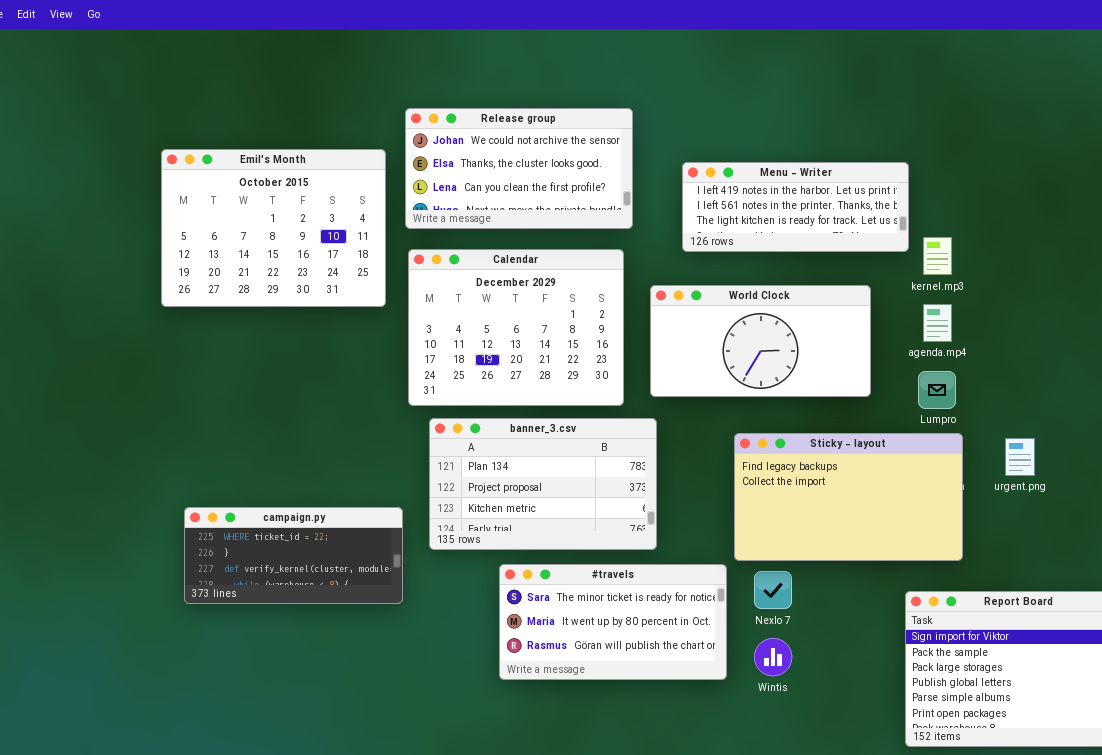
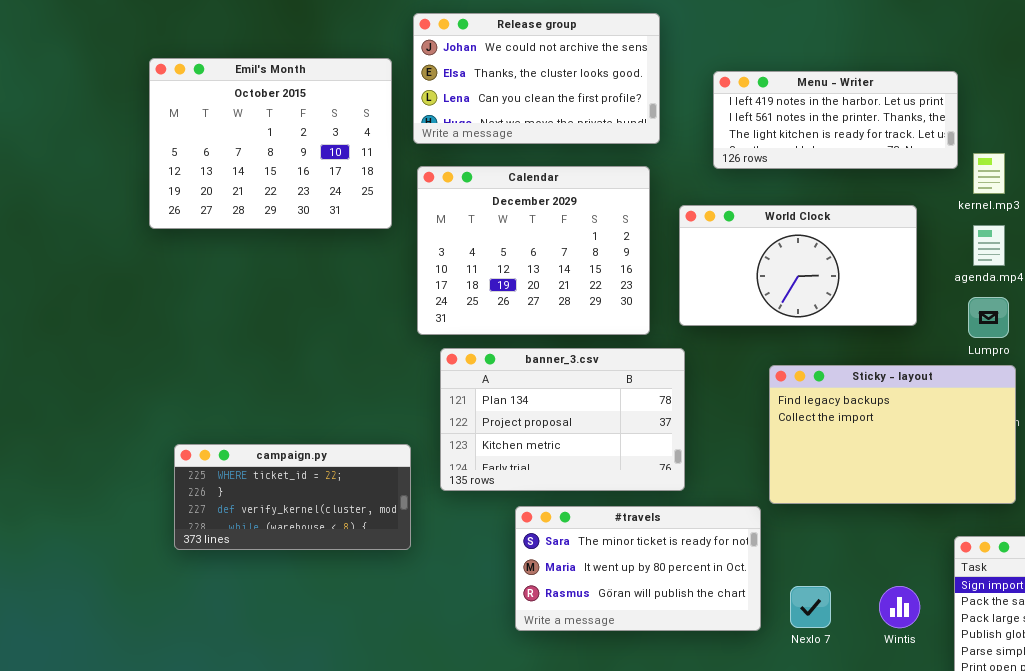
Nexlo 7: [754,571,792,609] -> [790,586,831,628], moved
Wintis: [754,638,792,676] -> [879,586,920,628], moved

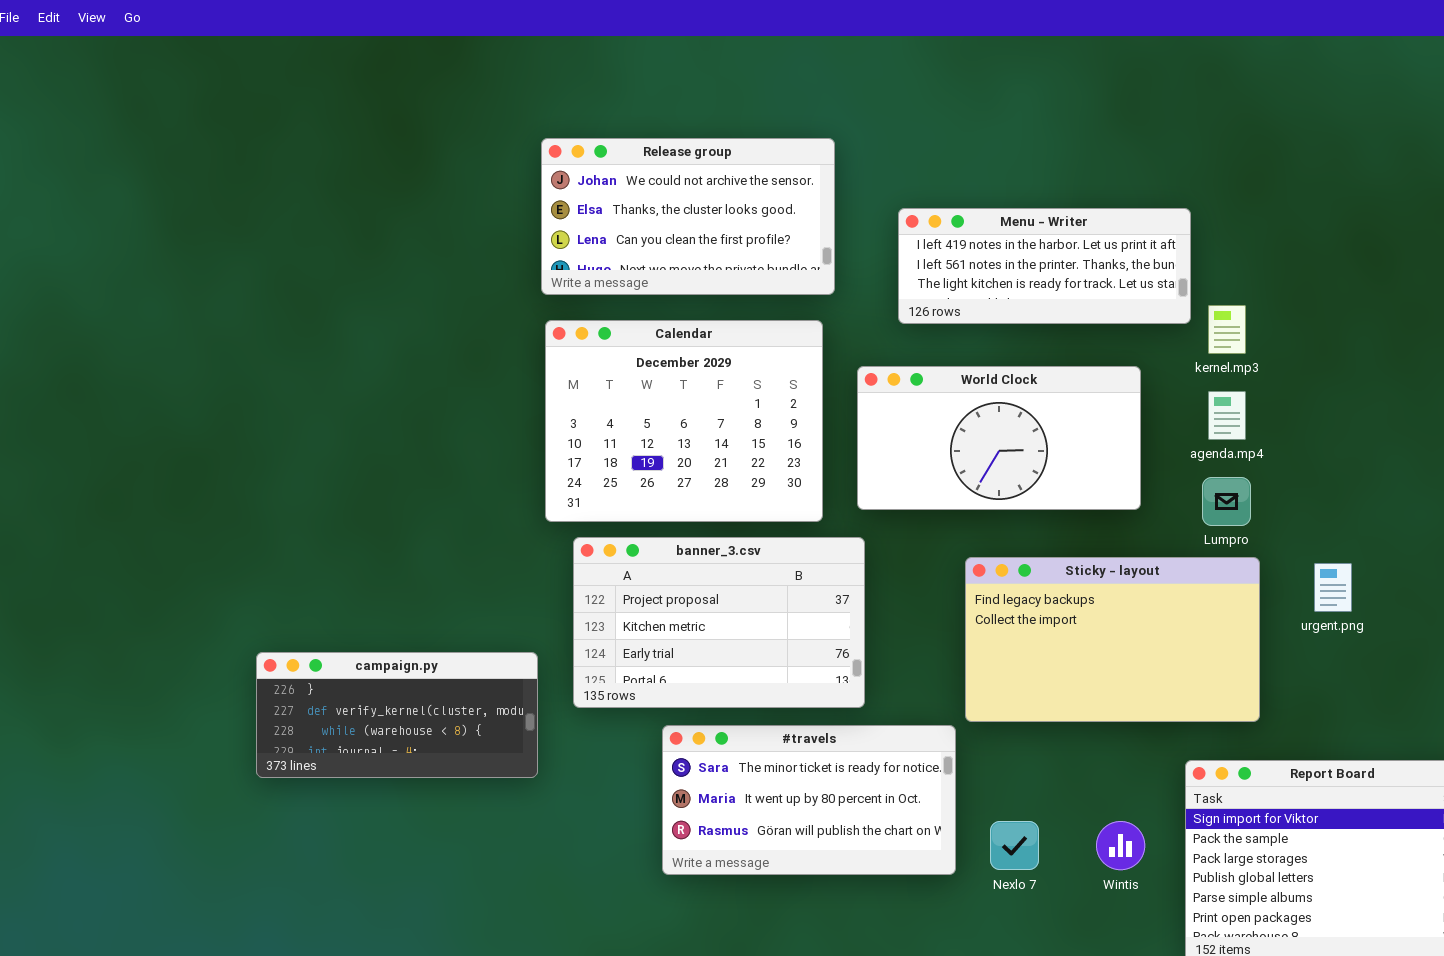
Emil's Month: [149,58,392,229] -> none, closed
banner_3.csv: [440,348,685,491] -> [573,537,865,708], scrolled down 1 row
campaign.py: [174,444,411,550] -> [256,652,538,778], scrolled down 1 row

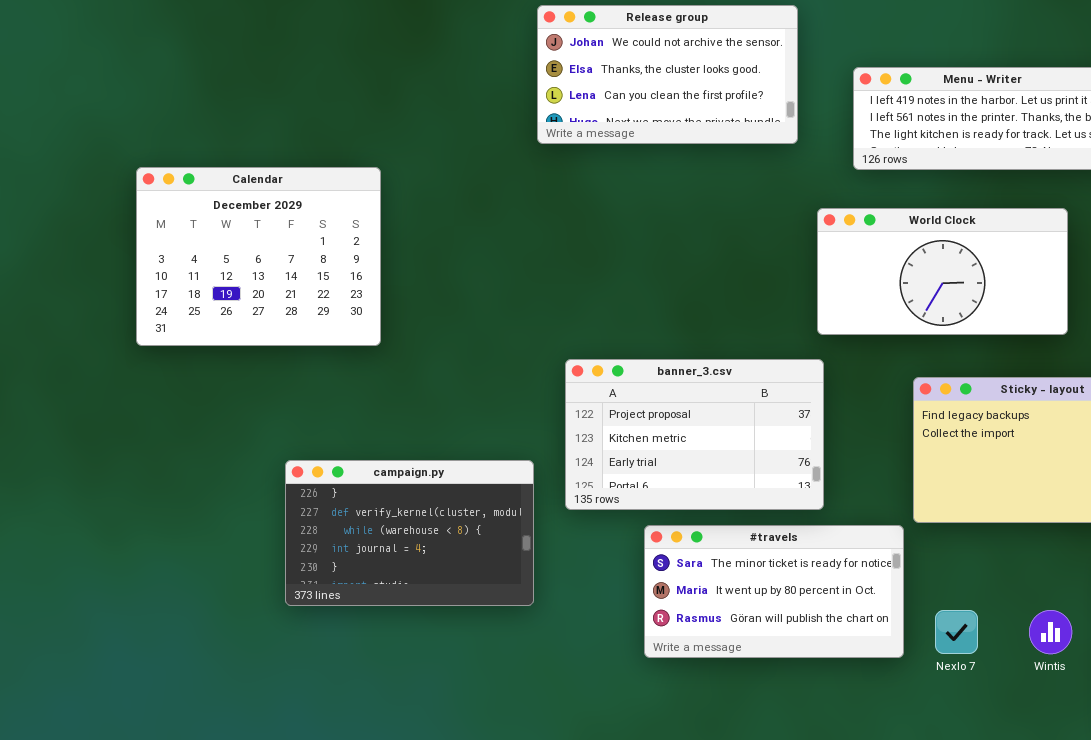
Calendar: [545,320,823,522] -> [136,167,381,346], moved
campaign.py: [256,652,538,778] -> [285,460,534,606], resized

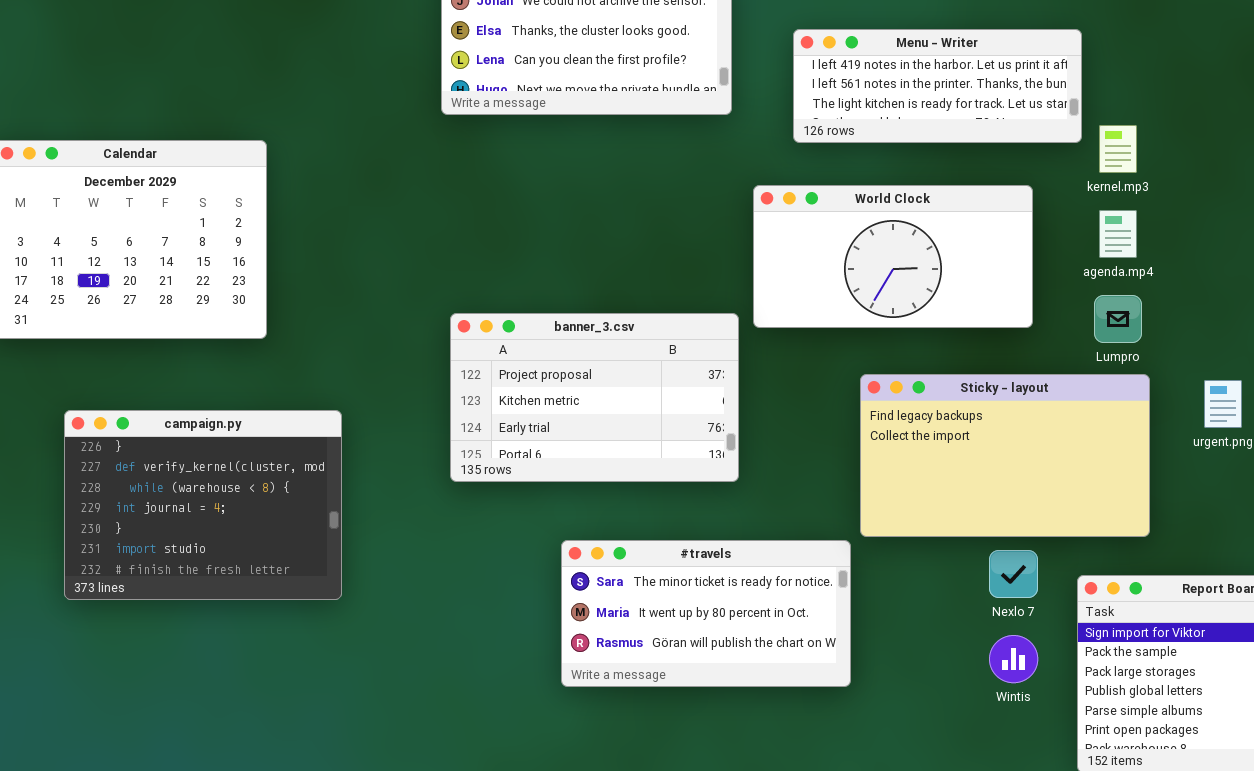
banner_3.csv: [565,359,824,510] -> [450,313,739,482], moved
campaign.py: [285,460,534,606] -> [64,410,342,600], moved, resized
Nexlo 7: [935,610,978,654] -> [989,550,1038,598], moved

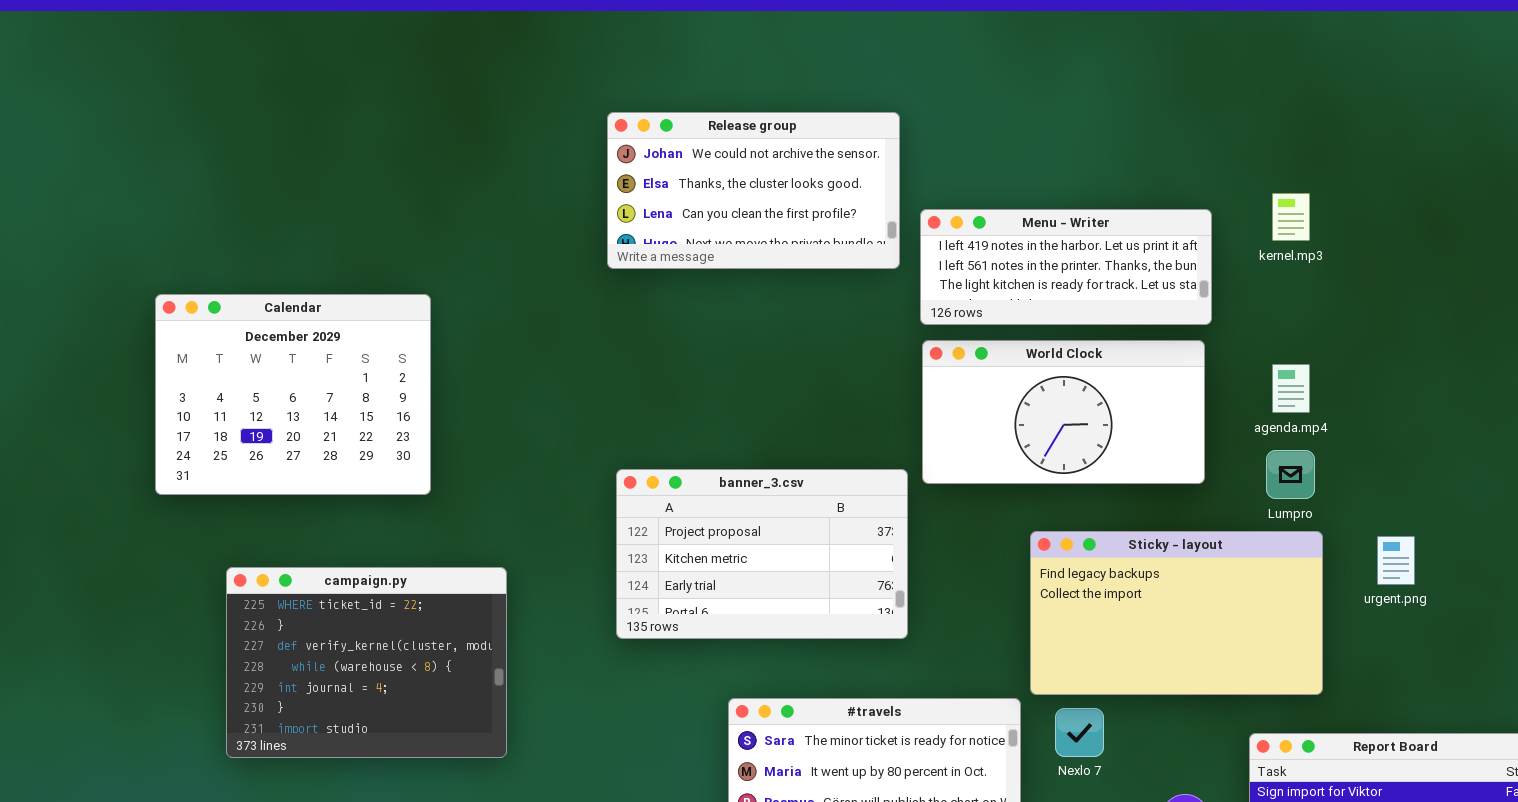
Menu - Writer: [793,29,1082,143] -> [920,209,1212,325], moved
kernel.mp3: [1099,125,1137,173] -> [1272,193,1310,241], moved
campaign.py: [64,410,342,600] -> [226,567,507,758], scrolled up 1 row
Nexlo 7: [989,550,1038,598] -> [1055,708,1104,757], moved

